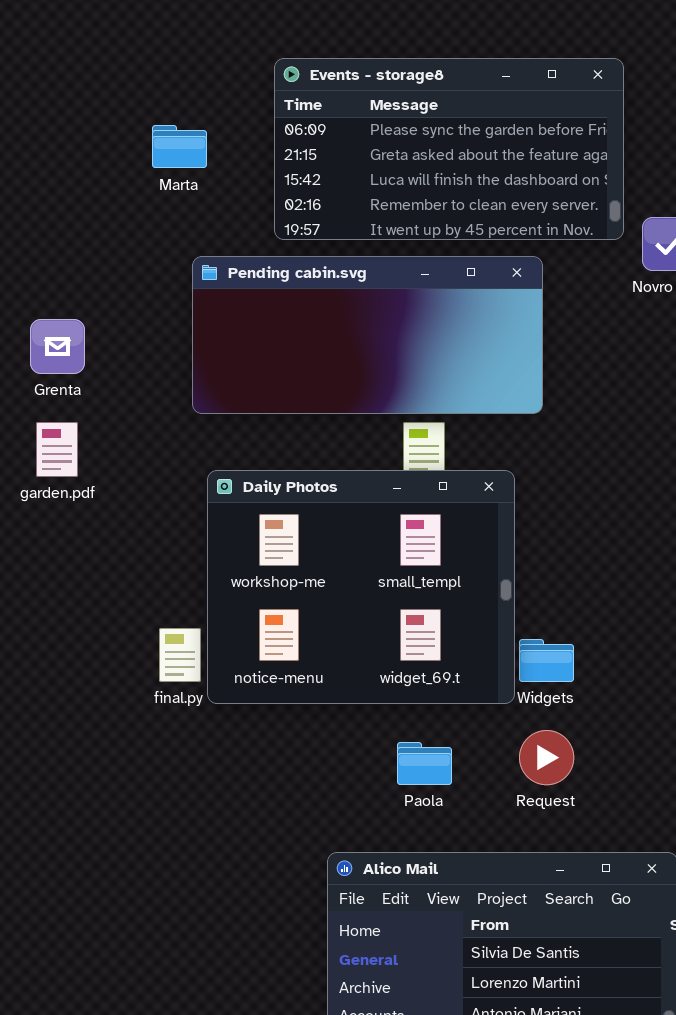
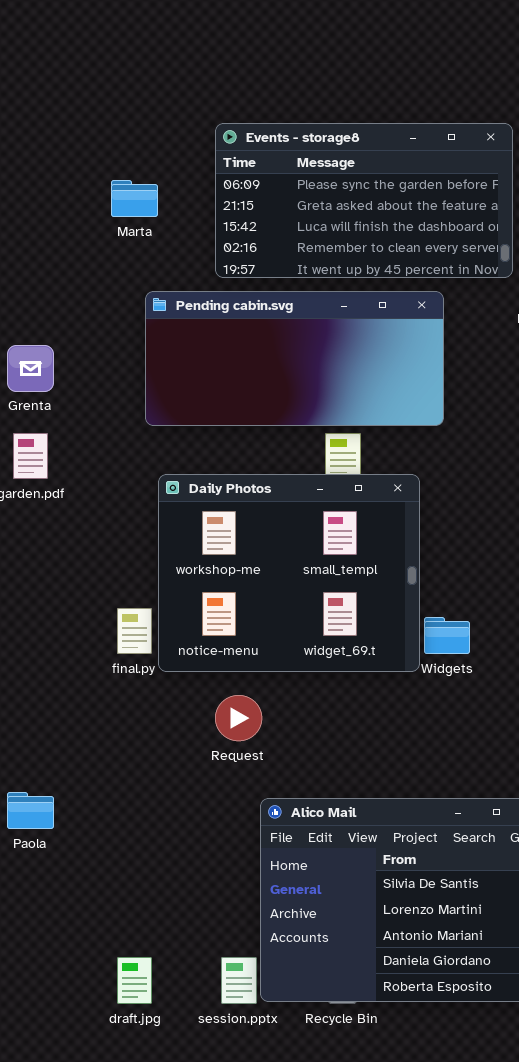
Request: [519,730,574,785] -> [215,695,262,741], moved
Paola: [397,742,452,785] -> [7,792,54,829], moved

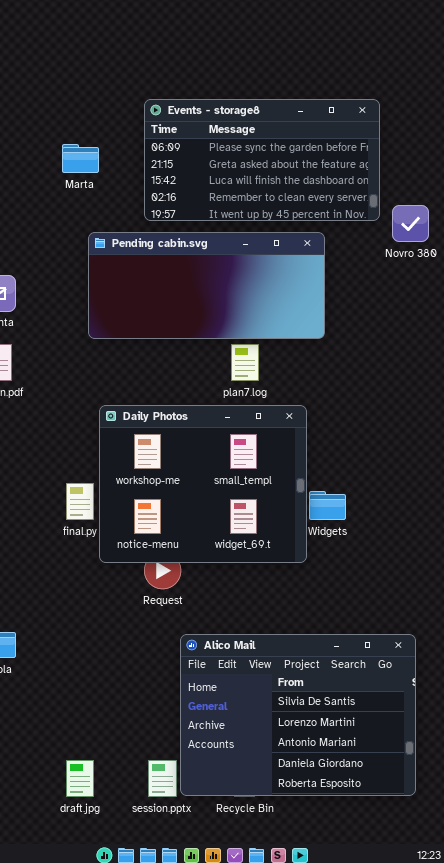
Daily Photos: [158,474,420,672] -> [99,405,307,563], moved

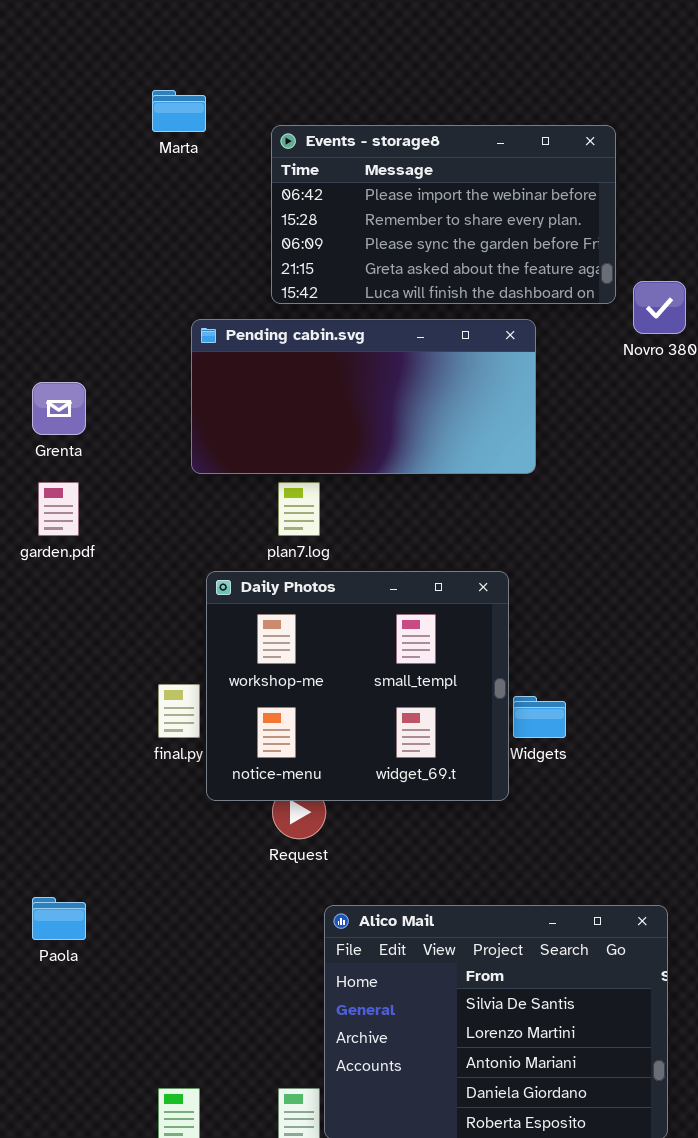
Events - storage8: [144,99,380,221] -> [271,125,616,304], scrolled up 2 rows
Marta: [62,144,99,173] -> [152,90,206,132], moved
plan7.log: [231,344,259,381] -> [278,482,320,536], moved

